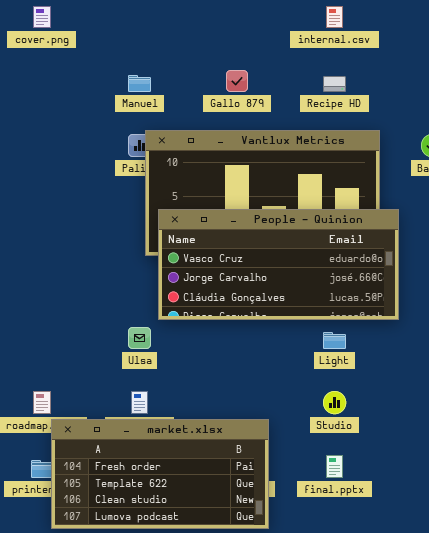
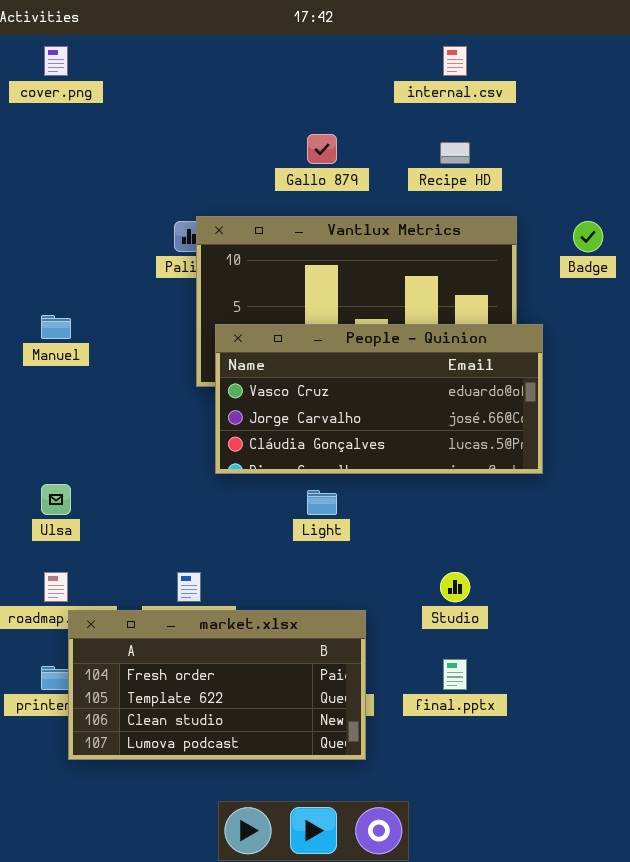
Manuel: [128,75,151,92] -> [41,315,71,339], moved
Ulsa: [128,327,151,349] -> [41,484,71,515], moved
Light: [323,332,346,349] -> [307,490,337,515], moved

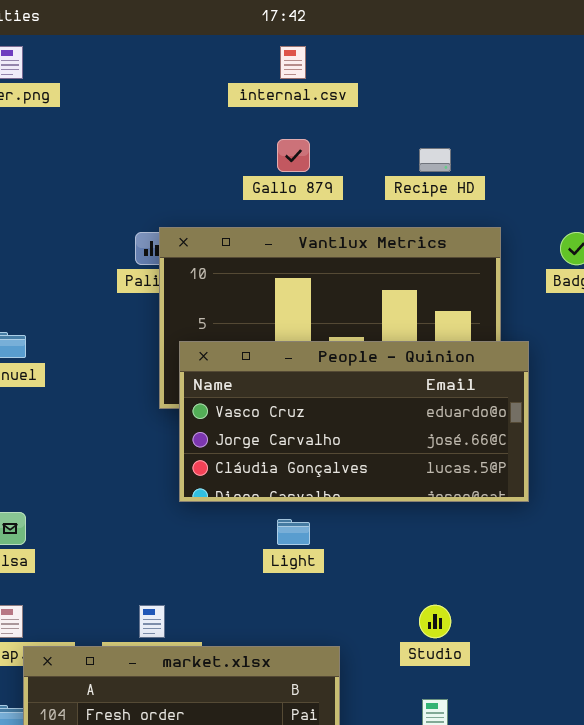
internal.csv: [443,46,467,76] -> [280,46,306,79], moved

